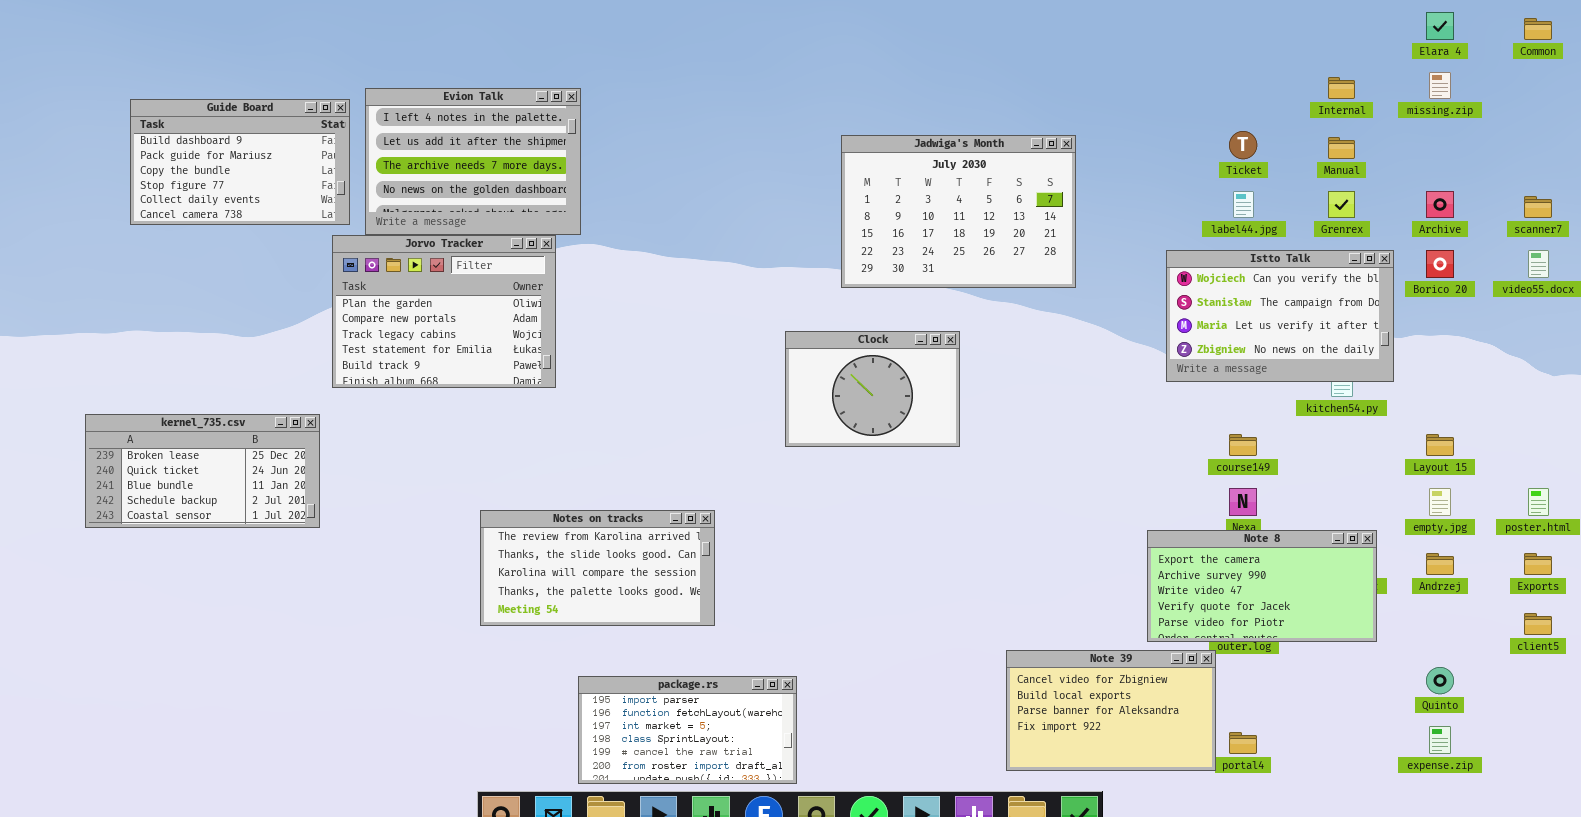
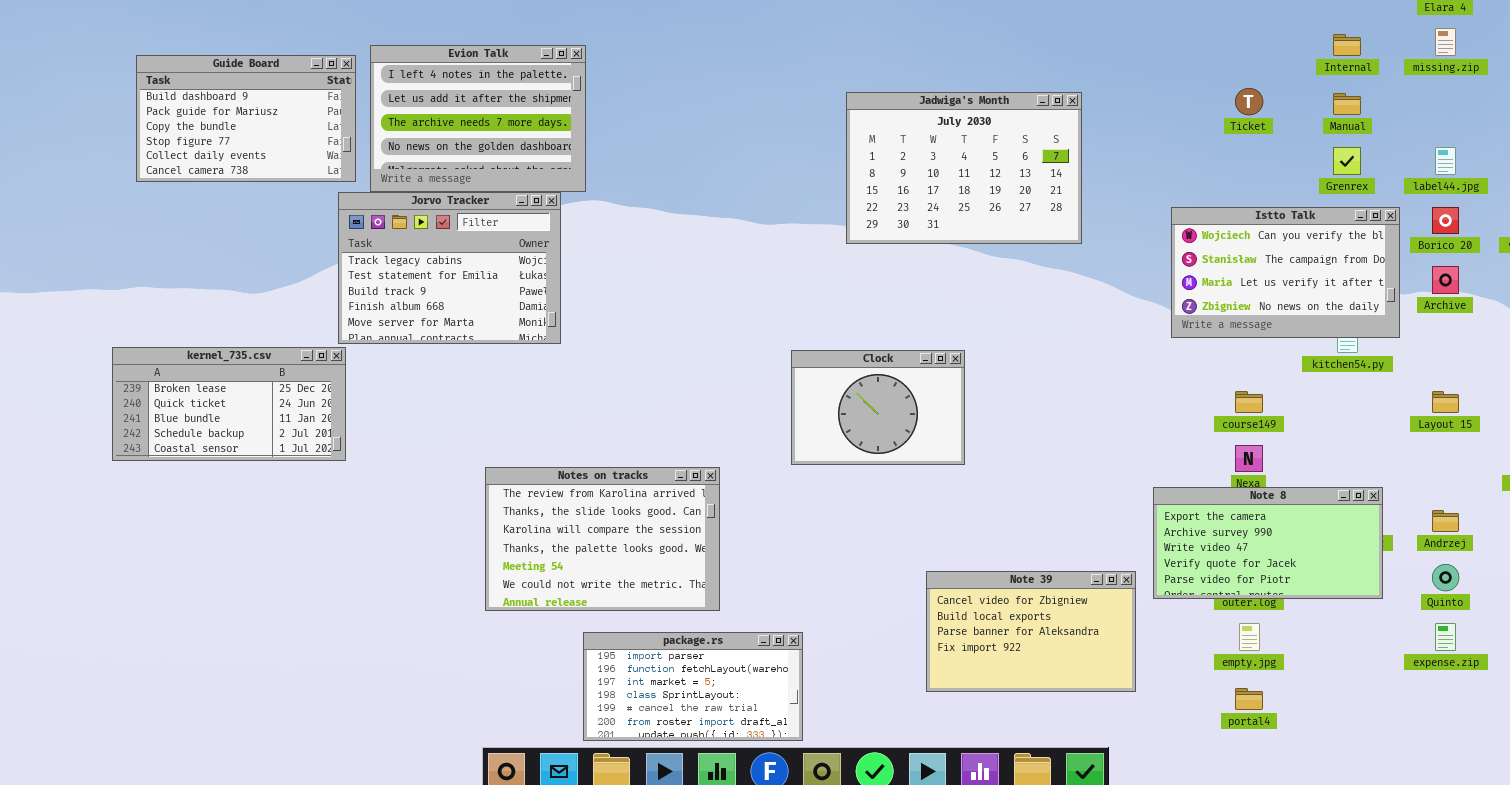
label44.jpg: [1233,191,1254,218] -> [1435,147,1456,175], moved
Archive: [1426,191,1454,218] -> [1432,266,1459,294], moved
Jorvo Tracker: [332,235,556,388] -> [338,192,561,344], scrolled down 2 rows
Clock: [785,331,960,447] -> [791,350,965,465], moved
kernel_735.csv: [85,414,320,528] -> [112,347,346,461], moved
empty.jpg: [1429,488,1451,516] -> [1239,623,1260,651], moved
Notes on tracks: [480,510,715,626] -> [485,467,720,611], resized
Note 39: [1006,650,1216,771] -> [926,571,1136,692], moved
Quinto: [1426,667,1454,694] -> [1432,564,1459,591], moved
expense.zip: [1429,726,1451,754] -> [1435,623,1456,651], moved

